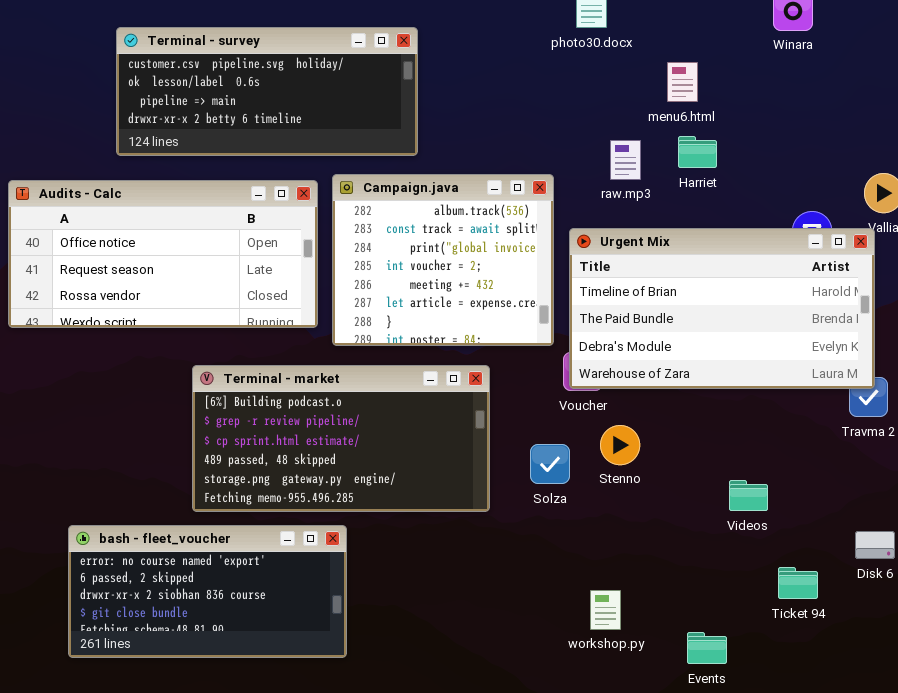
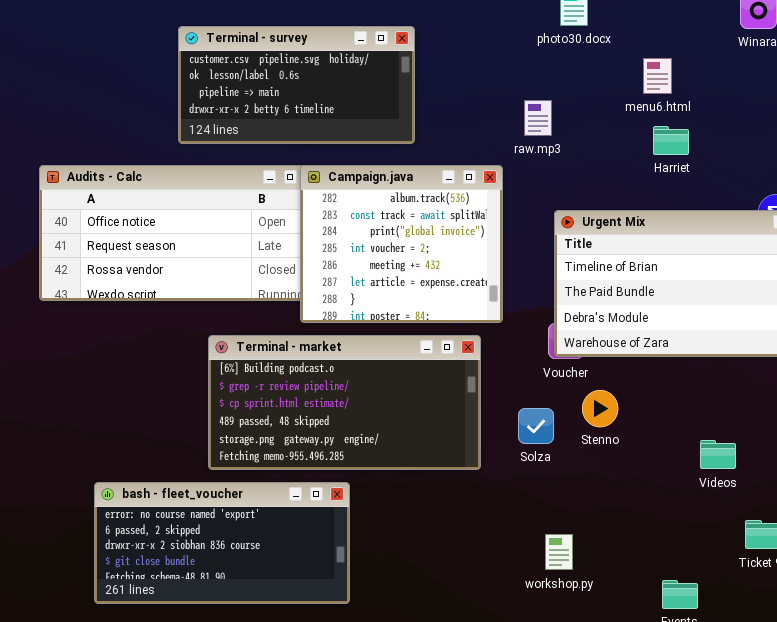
Terminal - survey: [116,27,418,156] -> [178,26,415,144], resized
raw.mp3: [610,140,641,180] -> [524,100,552,136], moved
Campaign.java: [332,174,554,346] -> [300,165,503,323], moved
workshop.py: [590,590,621,630] -> [545,534,573,570], moved

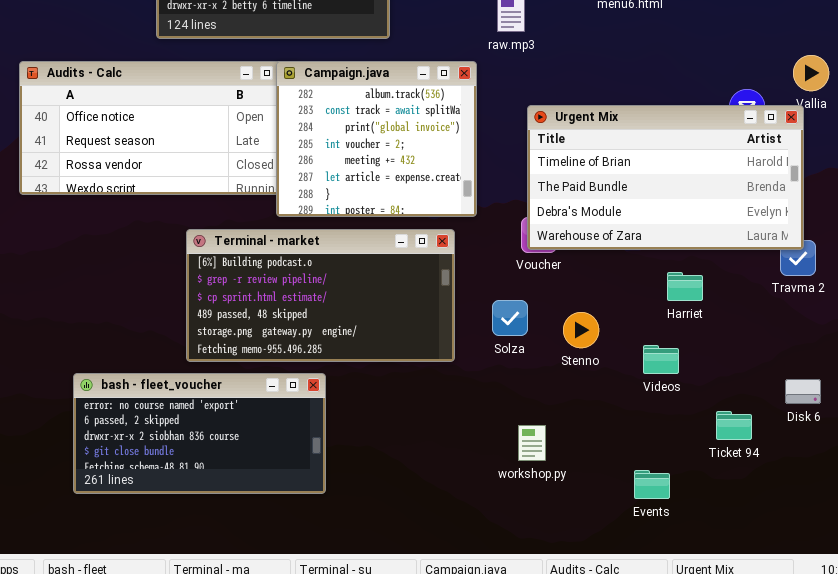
Harriet: [653,126,689,155] -> [667,272,703,301], moved
Stenno: [582,390,618,427] -> [563,312,599,348], moved
Videos: [700,440,736,469] -> [643,345,679,374], moved

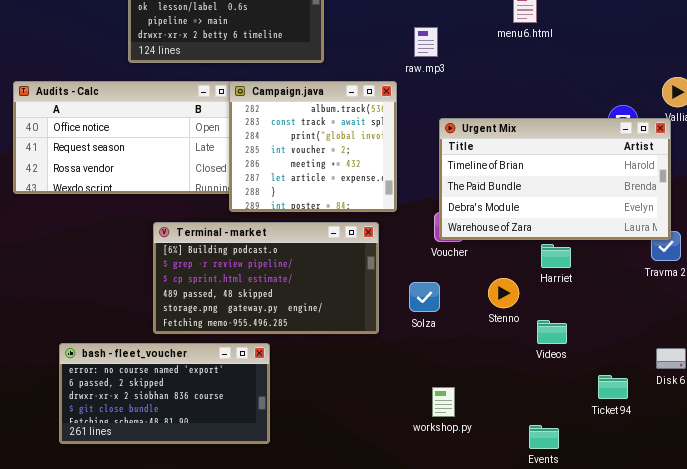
Harriet: [667,272,703,301] -> [541,244,571,268], moved
Stenno: [563,312,599,348] -> [488,278,519,308], moved

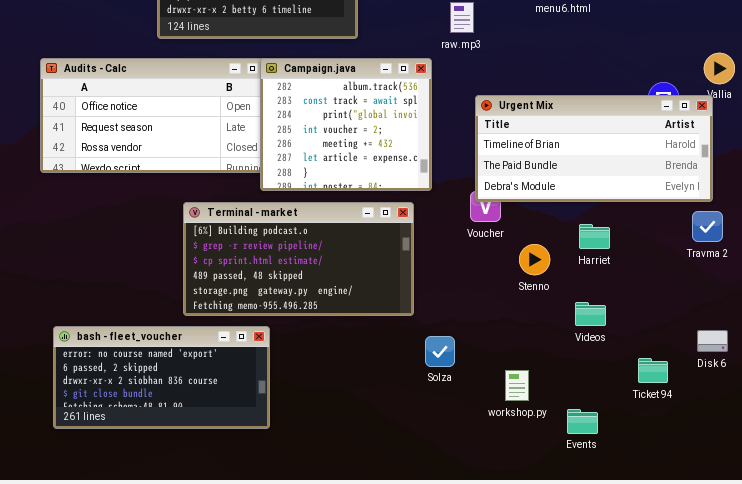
Urgent Mix: [439,118,671,240] -> [475,95,713,202], resized
Stenno: [488,278,519,308] -> [519,244,550,275], moved
Solza: [409,282,440,312] -> [425,336,455,367], moved
bash - fleet_voucher: [59,343,270,444] -> [53,326,270,429], moved
workshop.py: [432,387,455,417] -> [505,370,529,401], moved

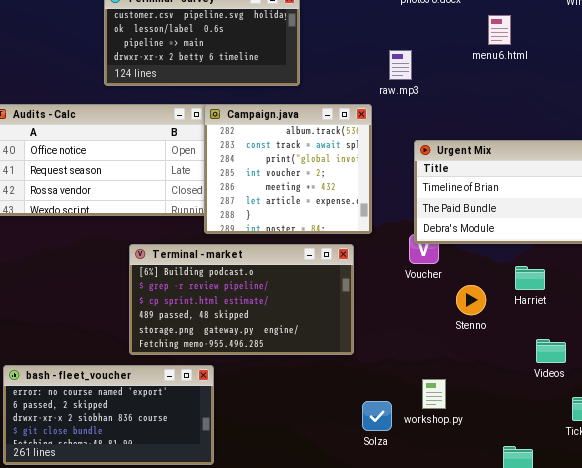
Videos: [575,302,606,326] -> [536,339,566,363], moved
Solza: [425,336,455,367] -> [362,401,392,431], moved
workshop.py: [505,370,529,401] -> [422,379,446,409], moved

